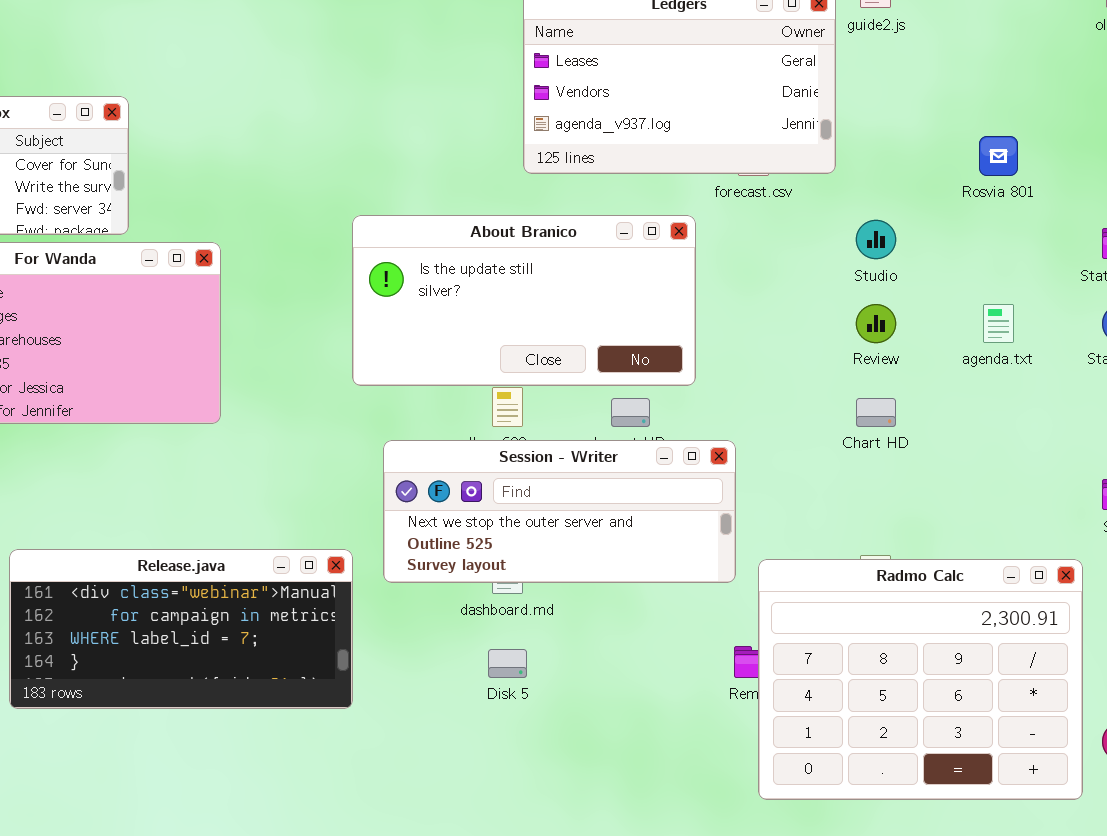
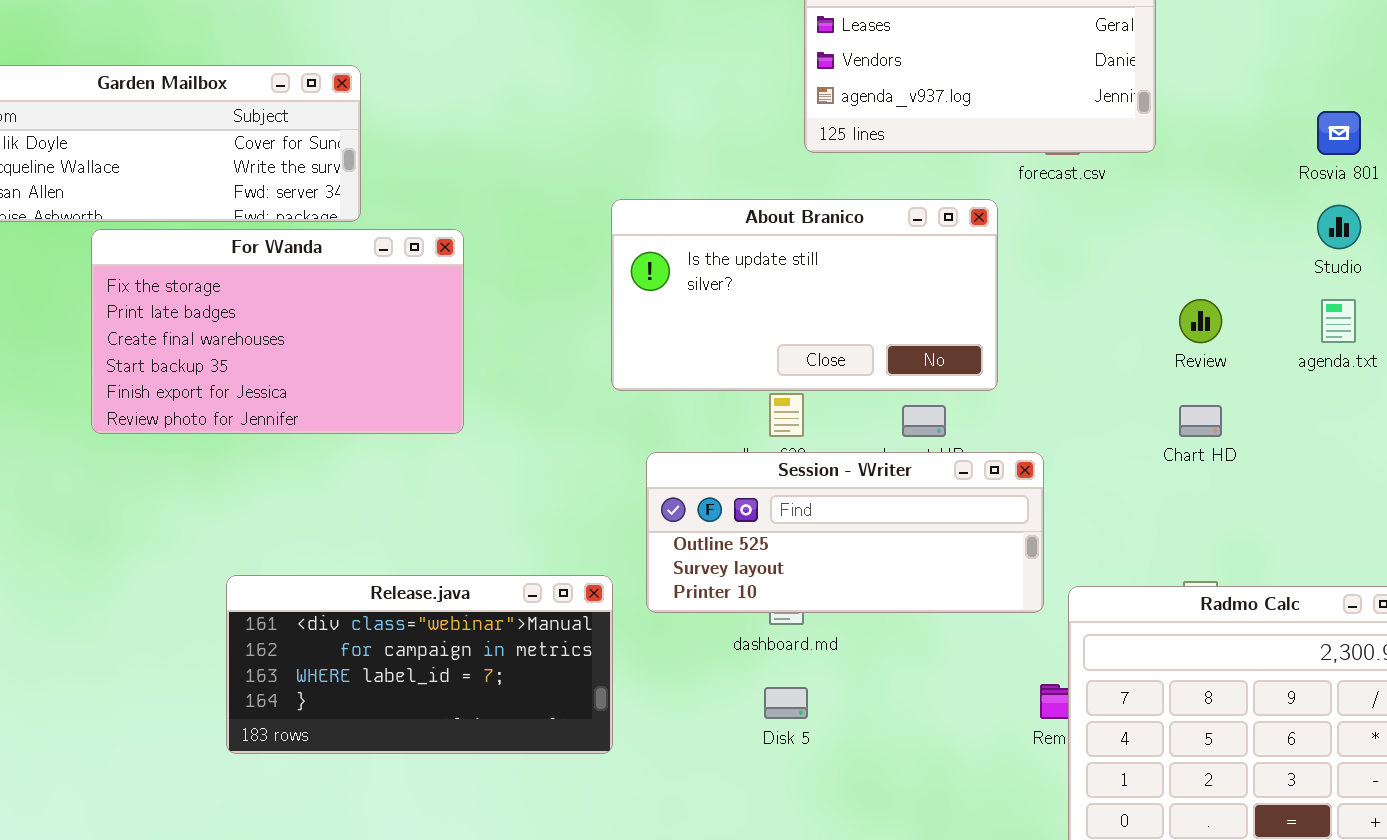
Studio: [856,220,896,259] -> [1317,205,1361,249], moved
Session - Writer: [383,440,736,583] -> [646,452,1044,613], scrolled down 1 row

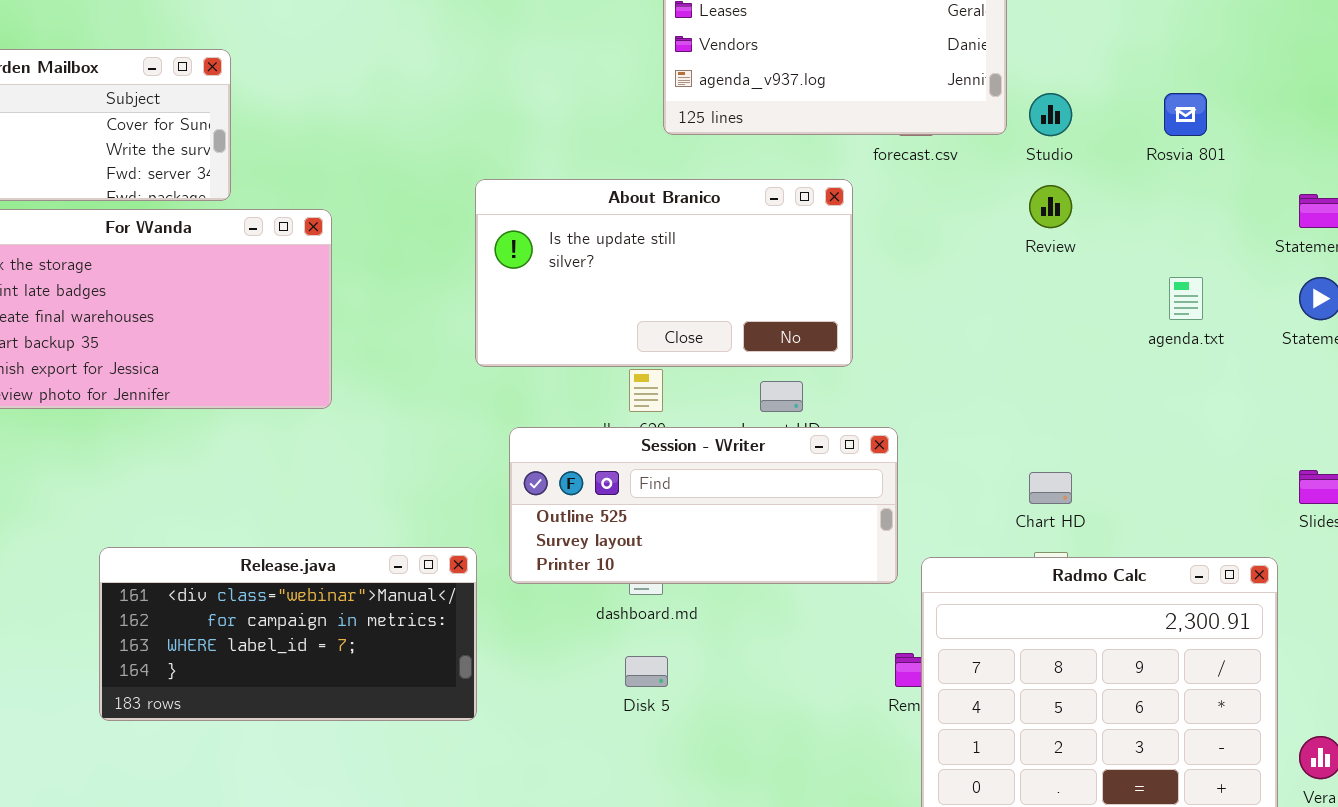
Studio: [1317,205,1361,249] -> [1029,93,1072,136], moved
Review: [1179,299,1222,343] -> [1029,185,1072,228], moved
Chart HD: [1179,405,1222,437] -> [1029,472,1072,504], moved

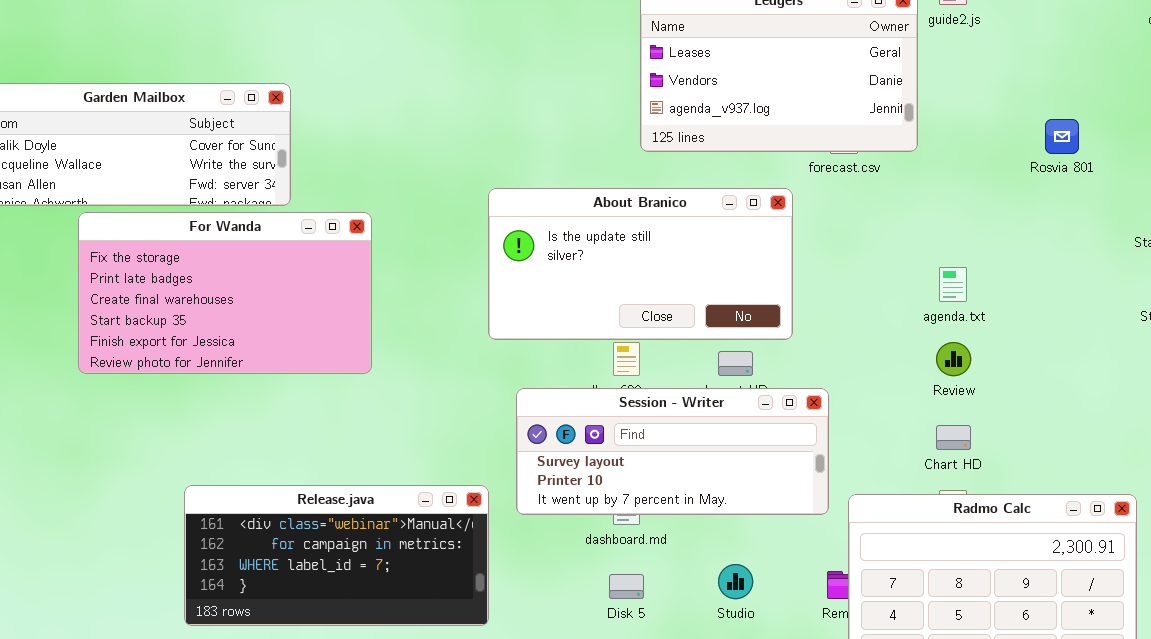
Studio: [1029,93,1072,136] -> [718,564,753,599], moved
Review: [1029,185,1072,228] -> [936,342,971,376], moved
agenda.txt: [1169,277,1203,320] -> [939,267,967,302], moved
Session - Writer: [509,427,898,584] -> [516,388,829,515], scrolled down 1 row

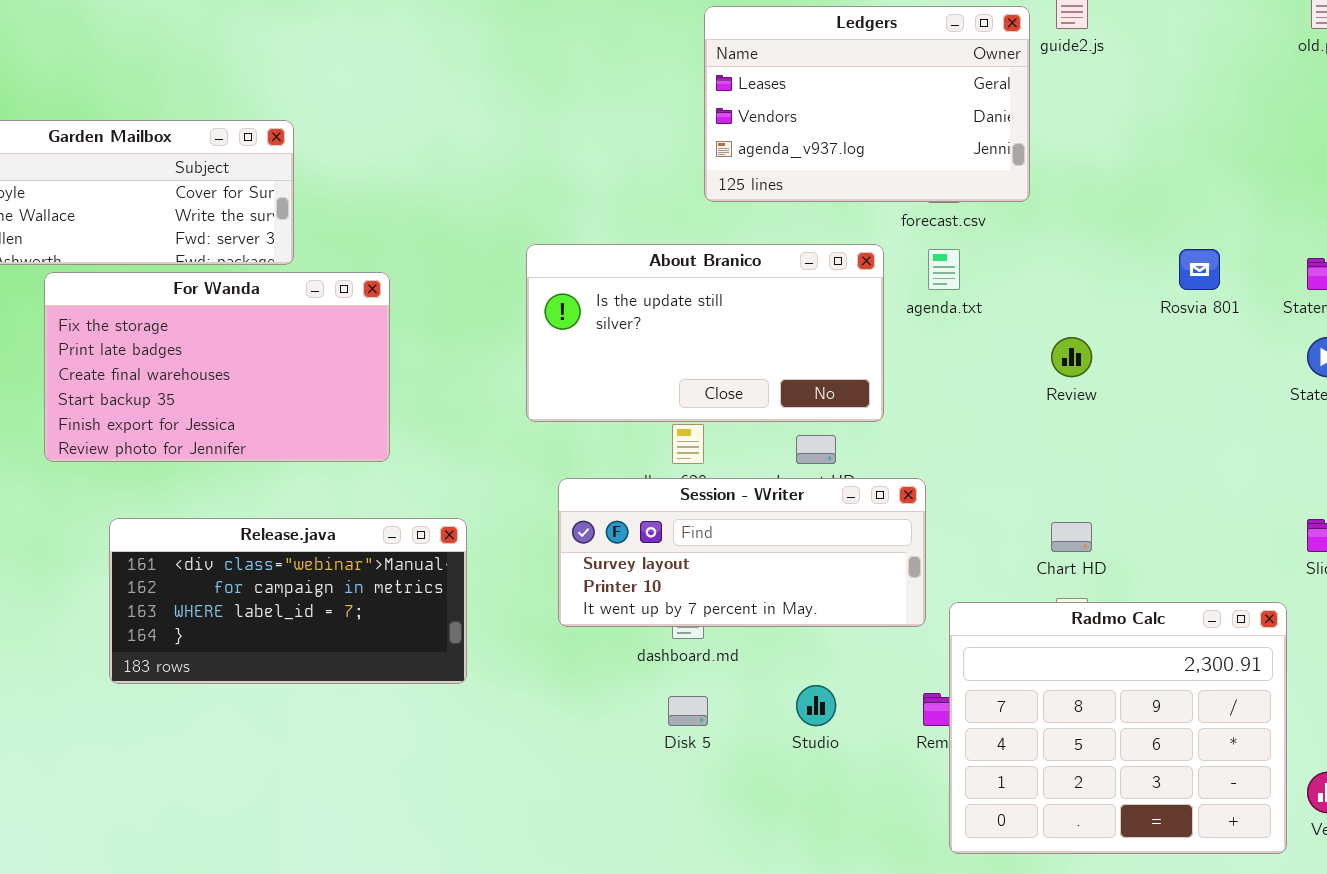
Rosvia 801: [1045,119,1079,154] -> [1179,249,1220,290], moved
agenda.txt: [939,267,967,302] -> [928,249,960,290], moved
Review: [936,342,971,376] -> [1051,337,1092,377], moved
Release.java: [184,485,489,626] -> [109,518,467,684], moved

